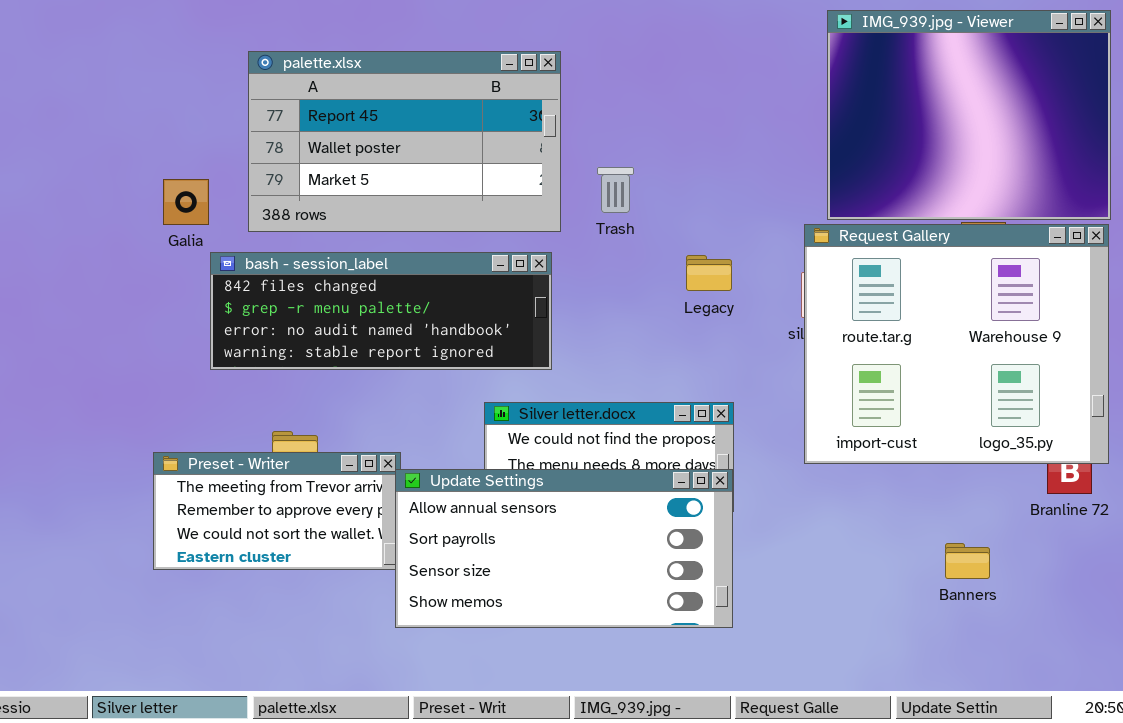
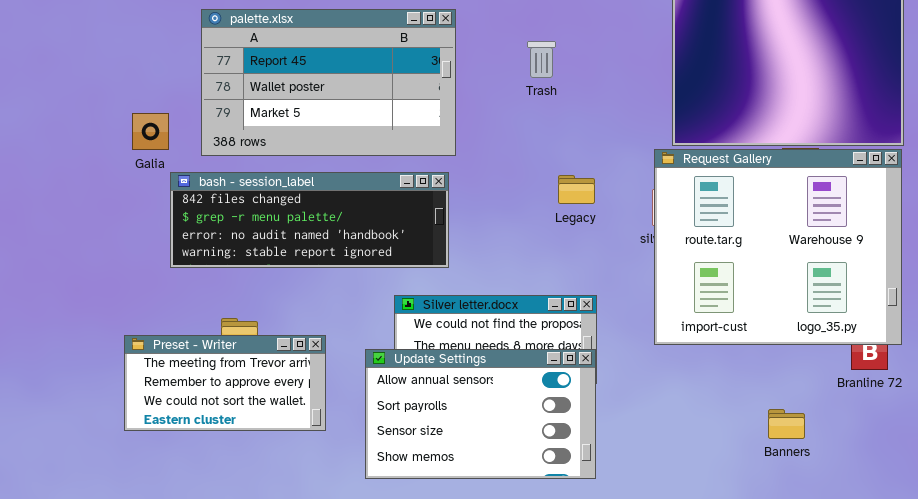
Trash: [597,167,634,213] -> [527,41,556,78], moved
Update Settings: [395,469,733,628] -> [365,349,596,479], resized

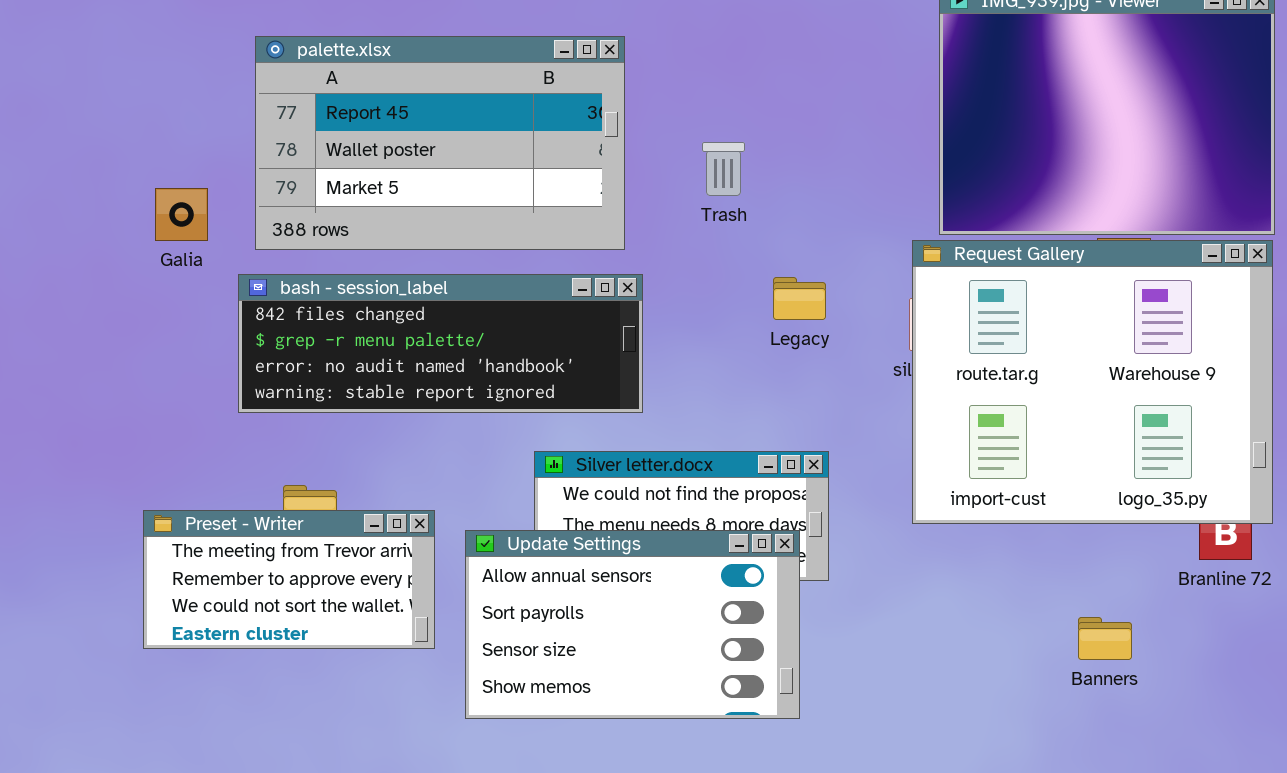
Trash: [527,41,556,78] -> [702,142,745,196], moved
bash - session_label: [170,172,449,268] -> [238,274,643,413], moved
Update Settings: [365,349,596,479] -> [465,530,800,719], moved

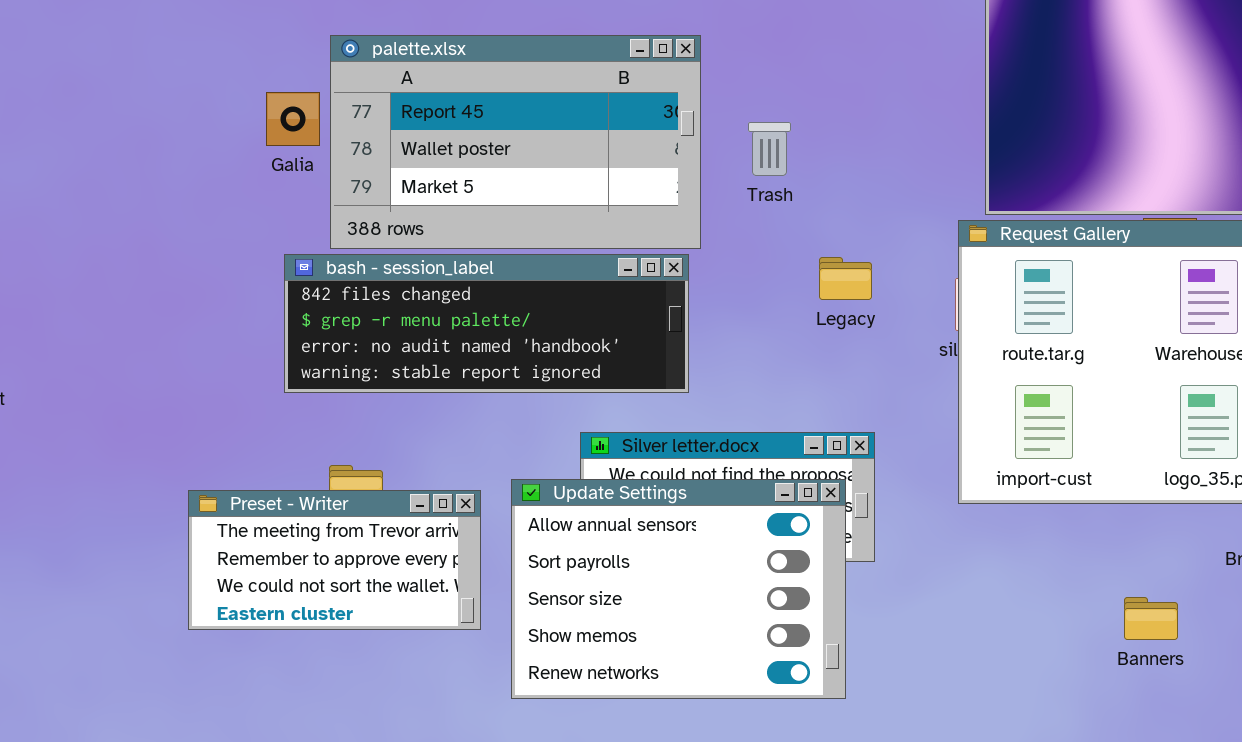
palette.xlsx: [255,36,625,250] -> [330,35,701,249], moved
Galia: [155,188,208,241] -> [266,92,320,146], moved
Update Settings: [465,530,800,719] -> [511,479,846,699], resized

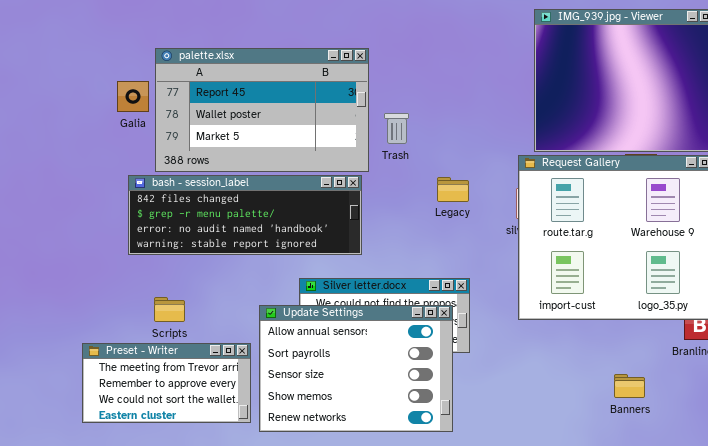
Trash: [748,122,791,176] -> [384,113,409,144], moved
Preset - Writer: [188,490,481,630] -> [82,343,251,423], moved

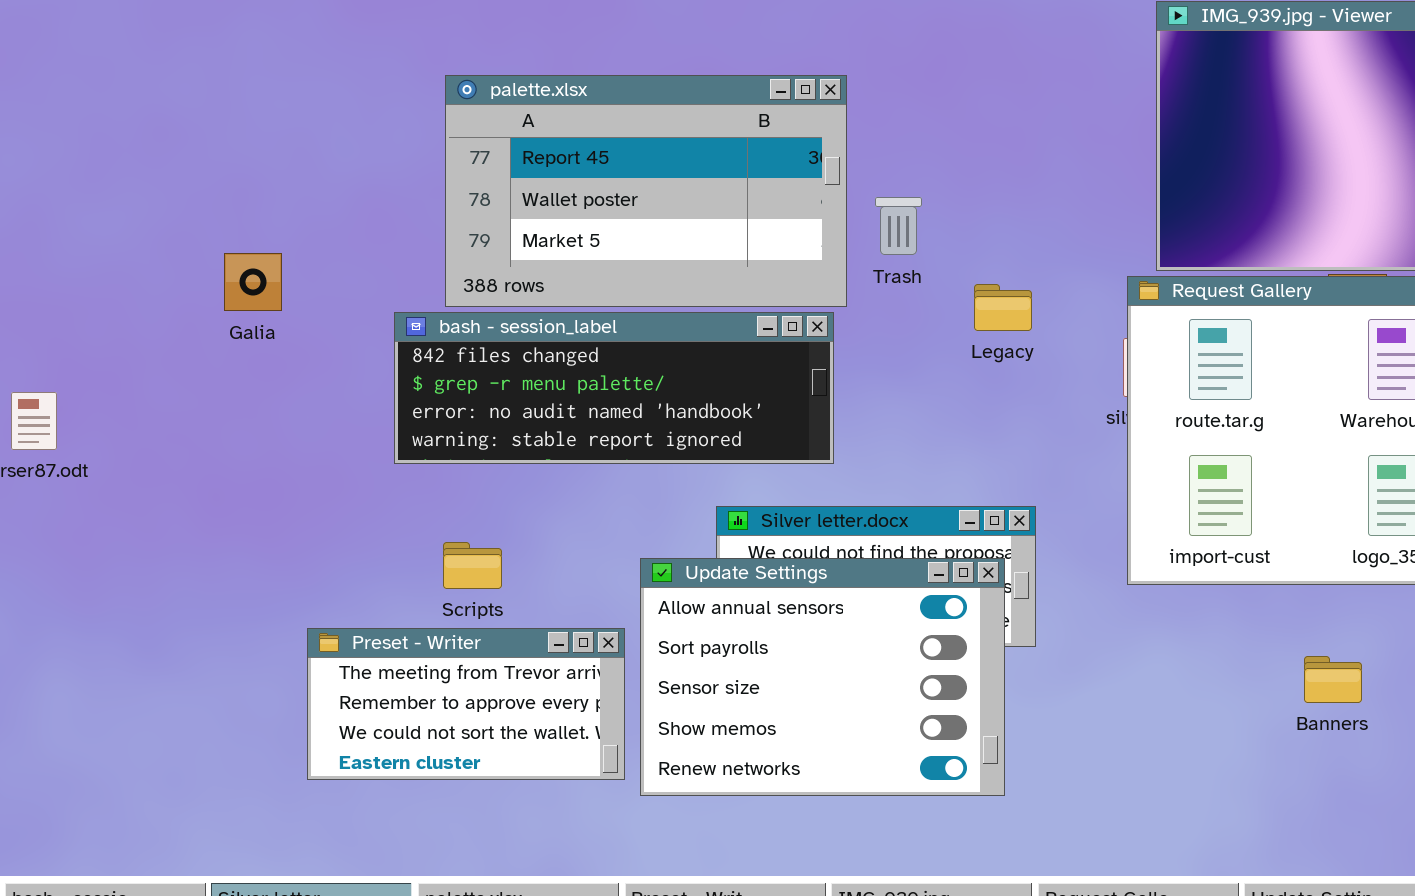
Galia: [117,81,149,112] -> [224,253,282,311], moved
Legacy: [437,177,469,202] -> [974,284,1032,331], moved
Banners: [614,374,645,398] -> [1304,656,1362,703], moved

